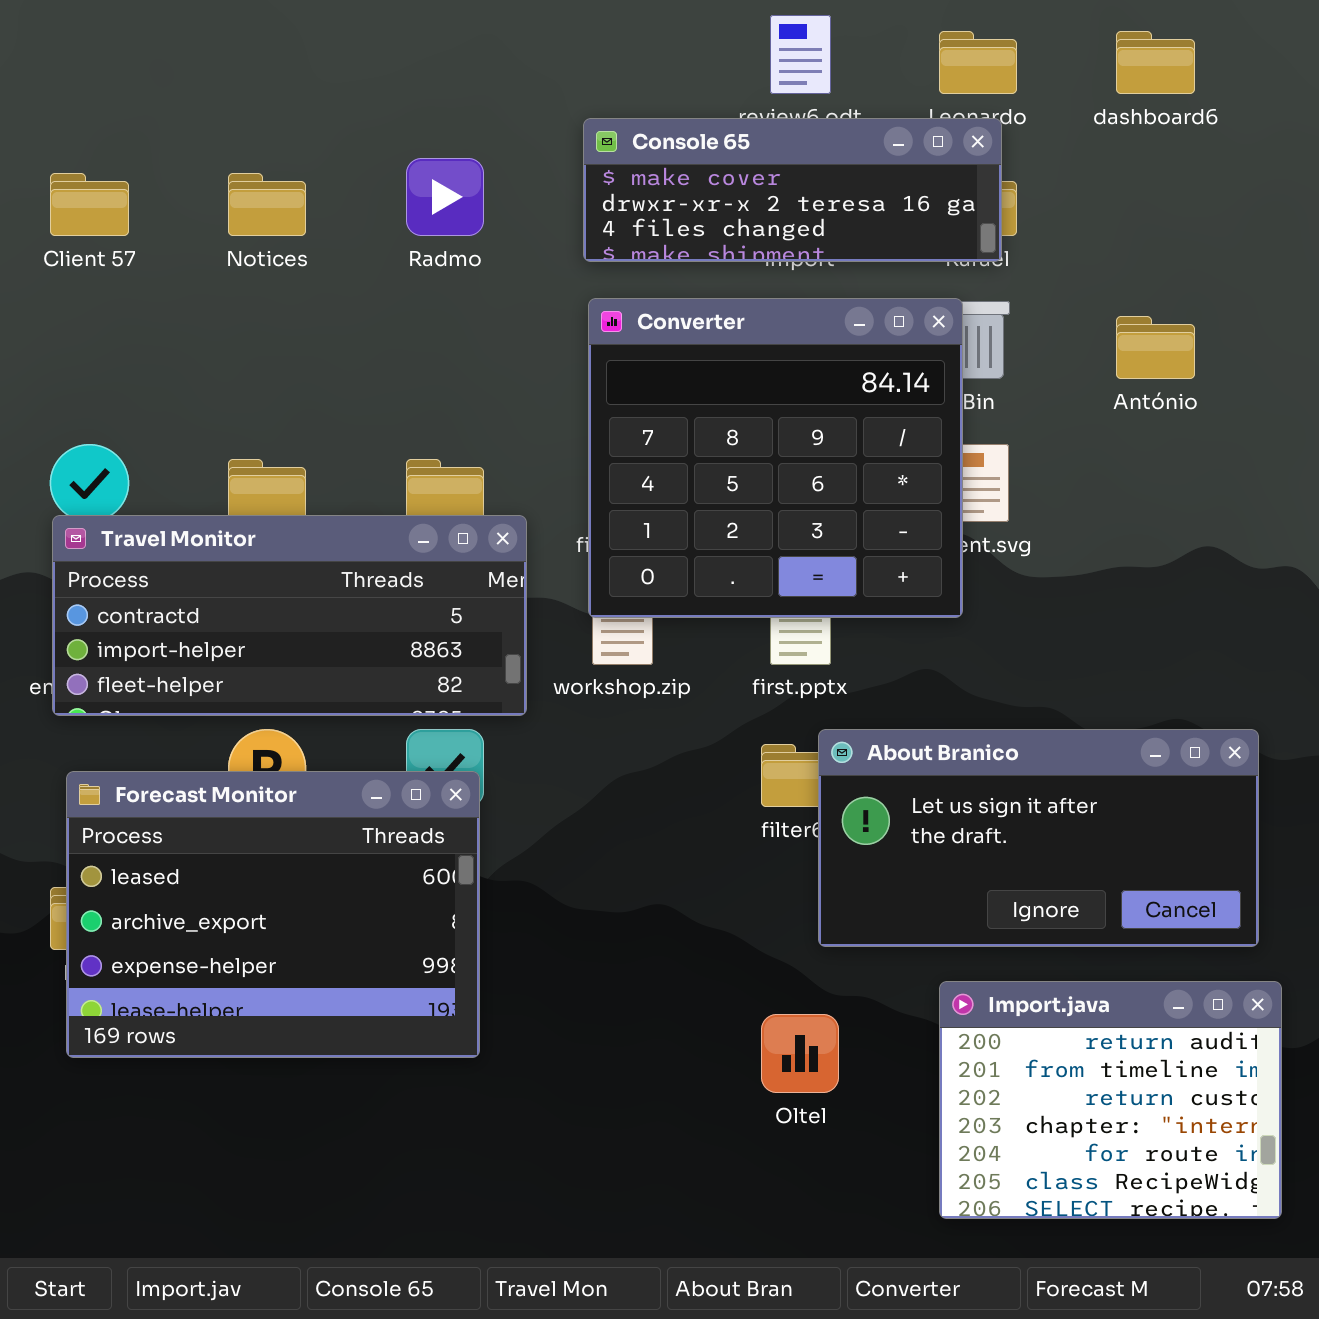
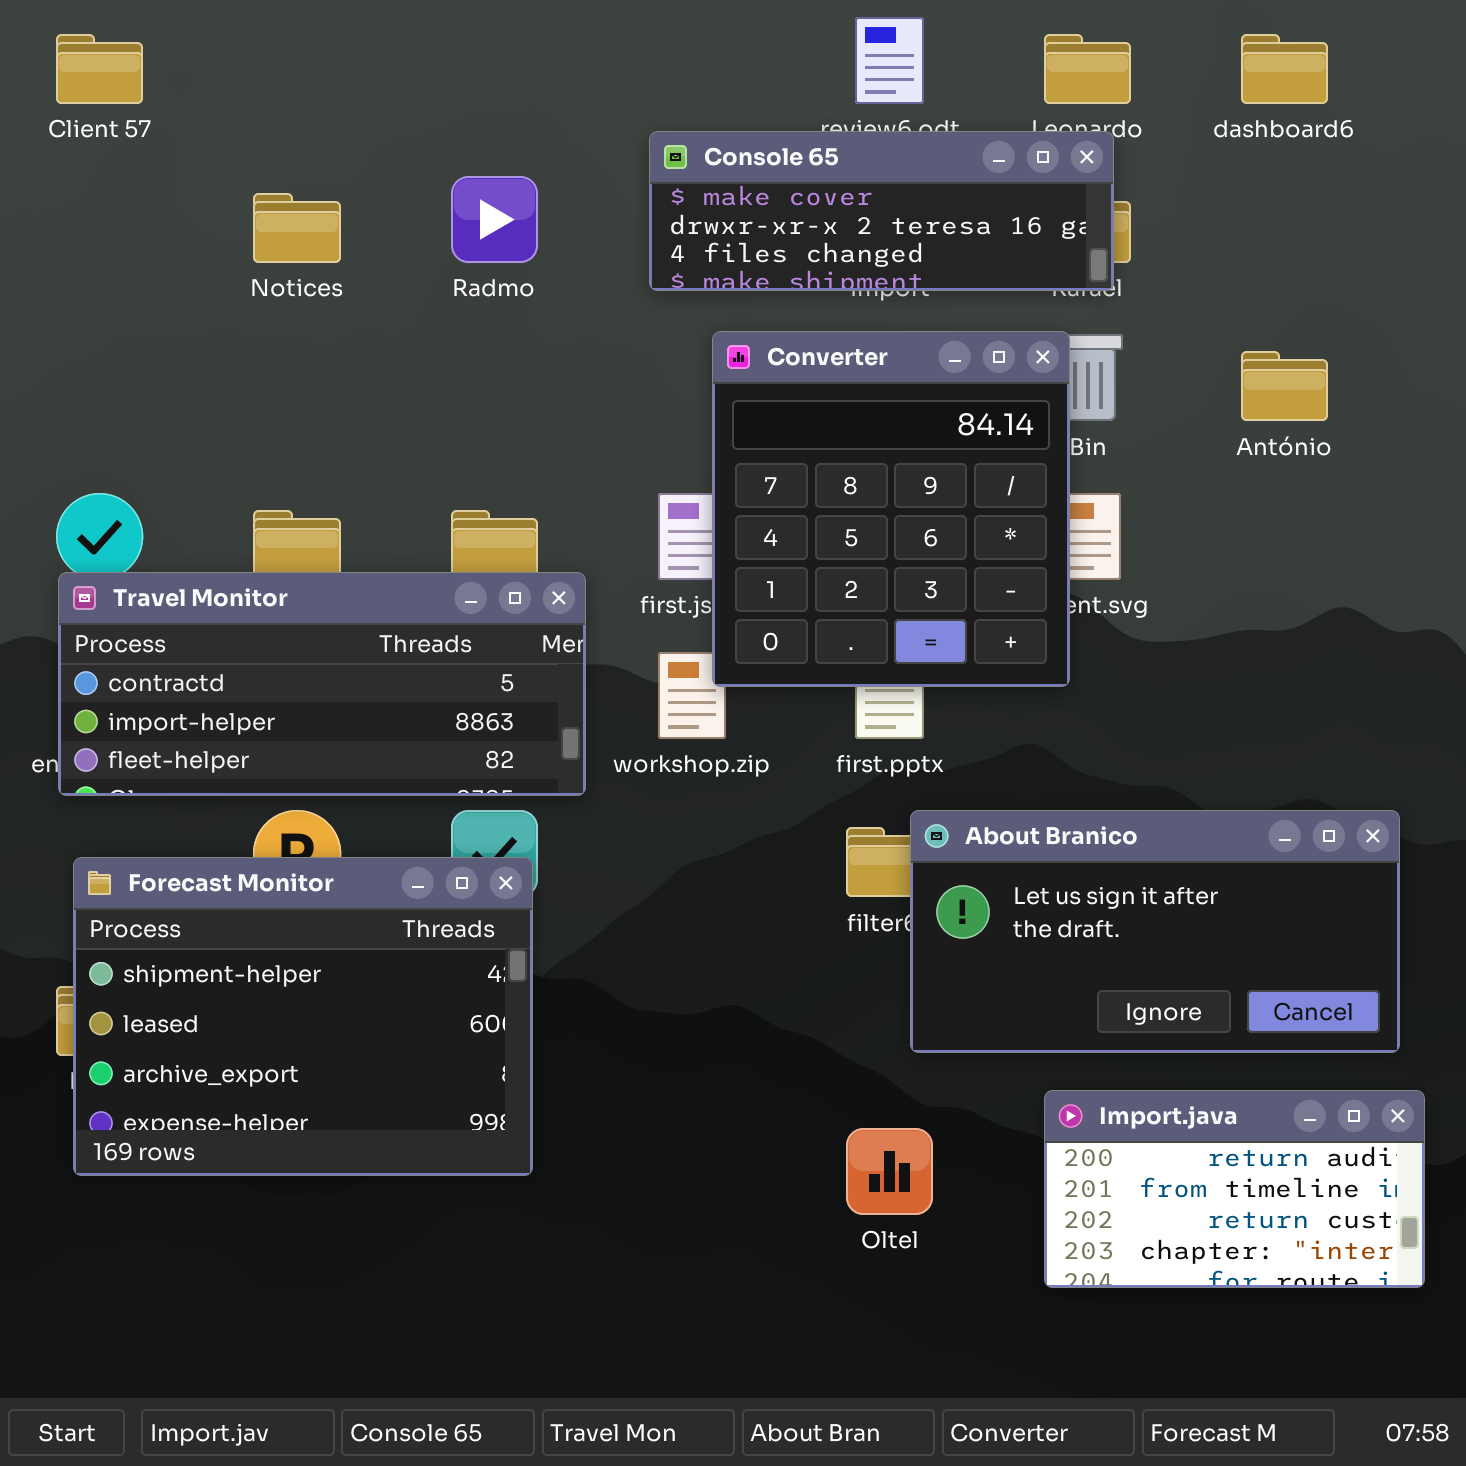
Client 57: [50,173,129,236] -> [56,34,143,104], moved
Converter: [588,298,963,618] -> [712,331,1070,687], resized
Forecast Monitor: [66,771,480,1058] -> [73,857,533,1176], scrolled up 1 row
Import.java: [939,981,1282,1219] -> [1044,1090,1425,1288], resized

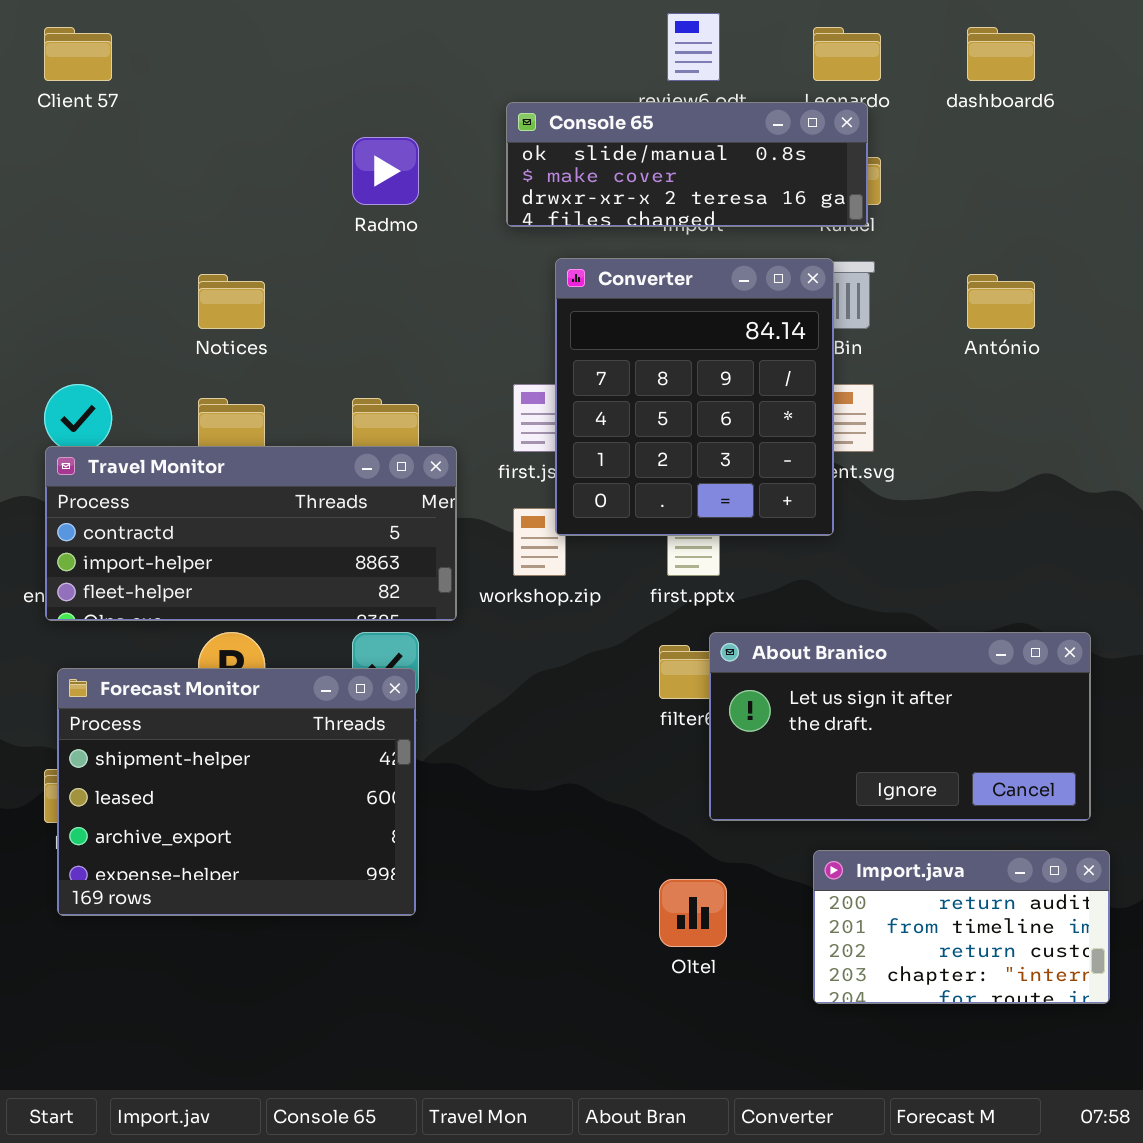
Console 65: [649,131,1114,291] -> [506,102,868,227], scrolled up 1 row
Notices: [253,193,341,263] -> [198,274,265,329], moved

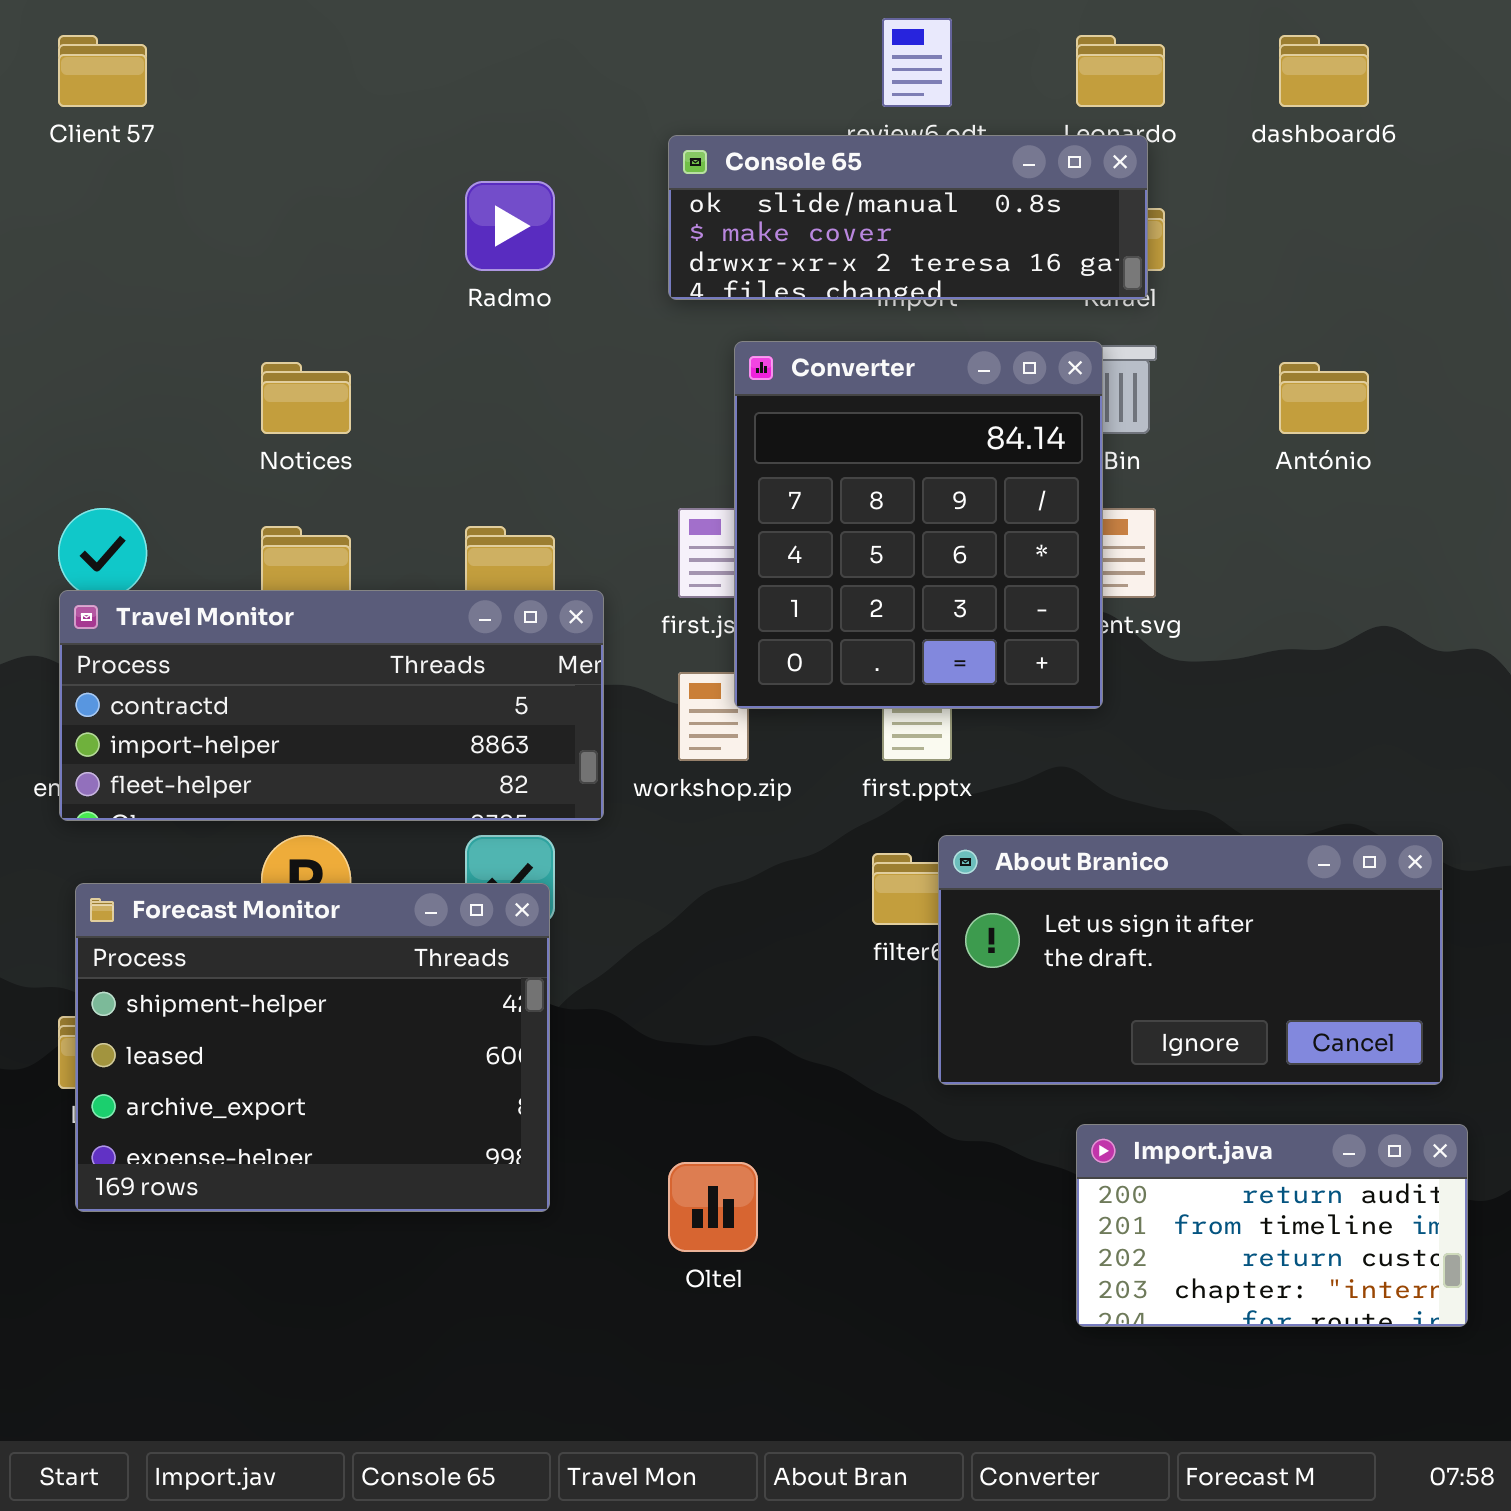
Oltel: [659,879,727,947] -> [668,1162,758,1252], moved

